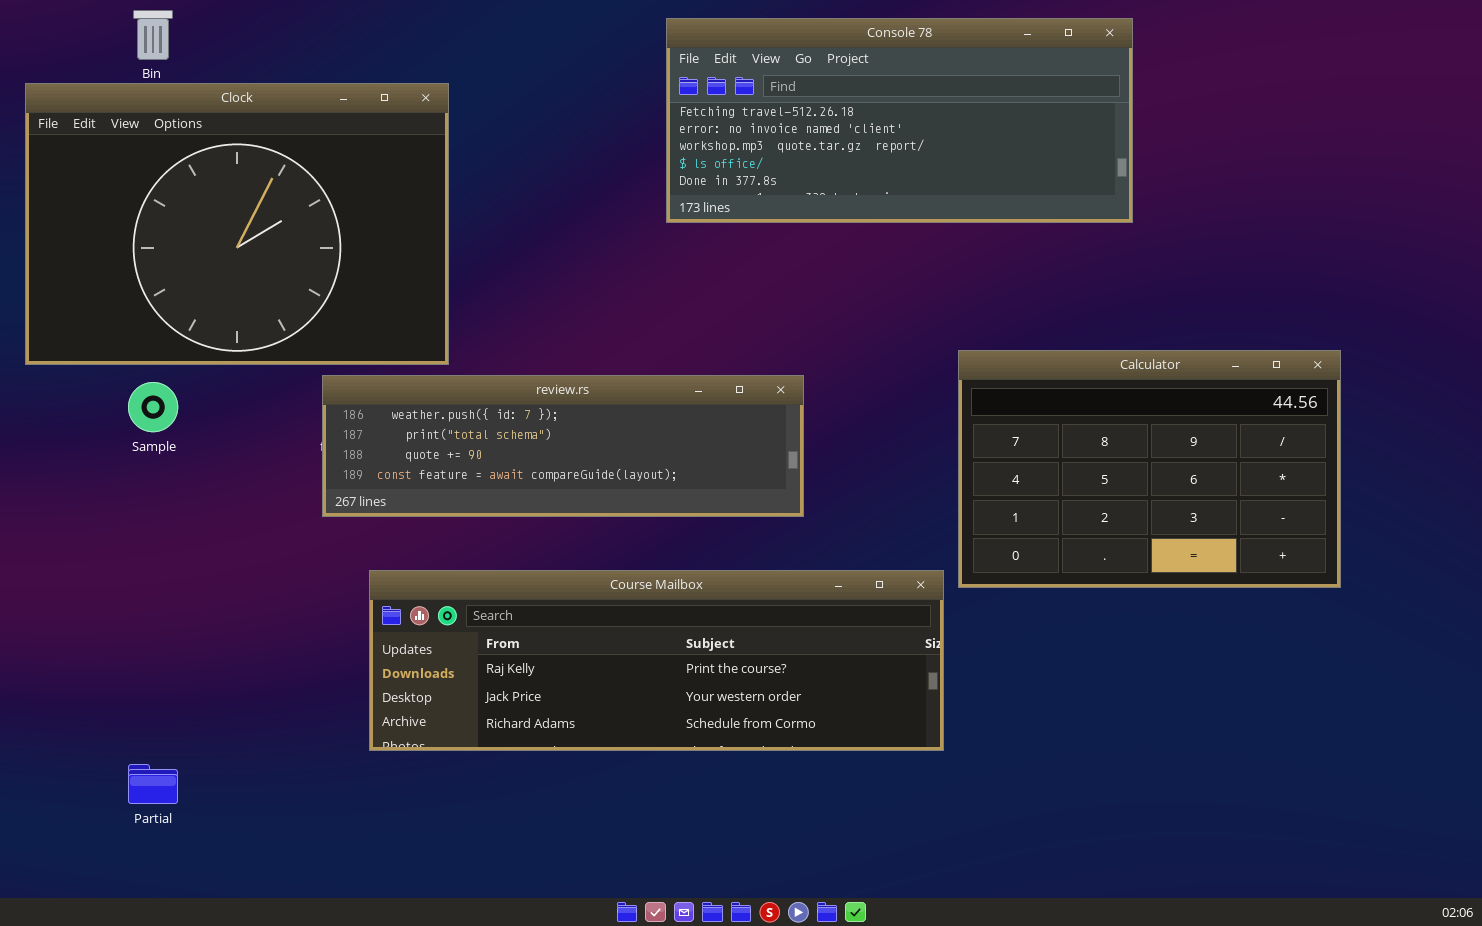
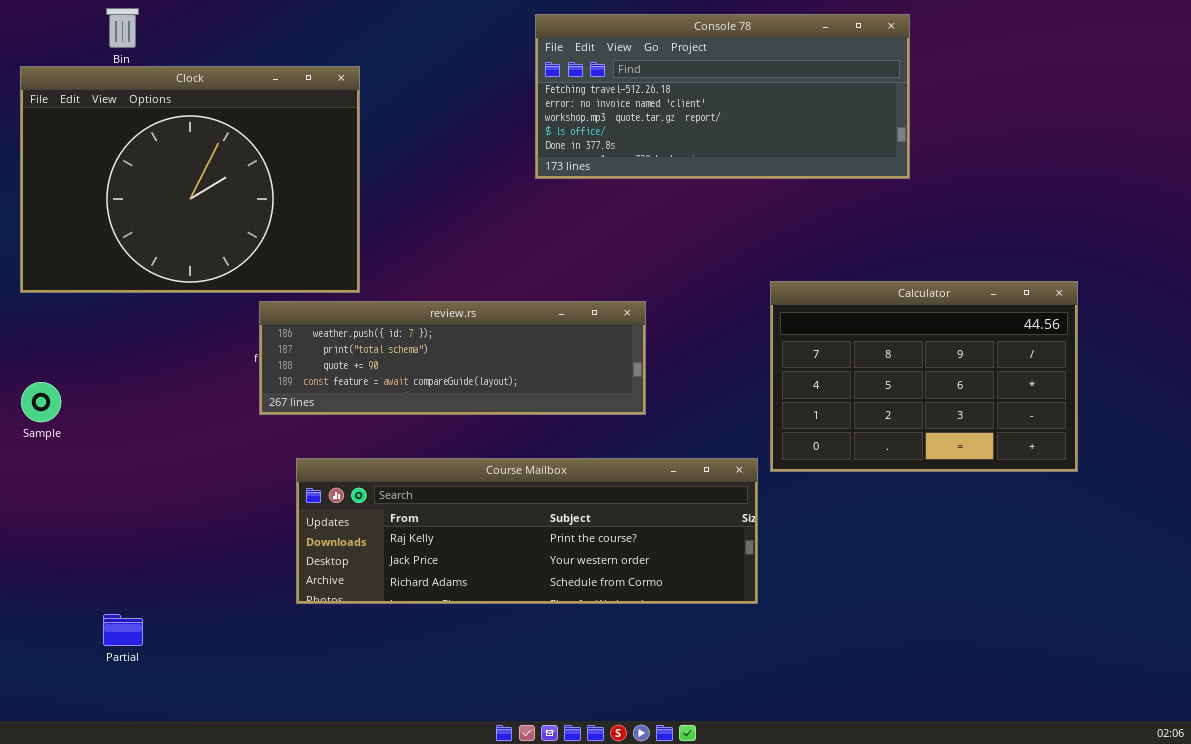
Sample: [128,382,178,432] -> [21,382,61,422], moved

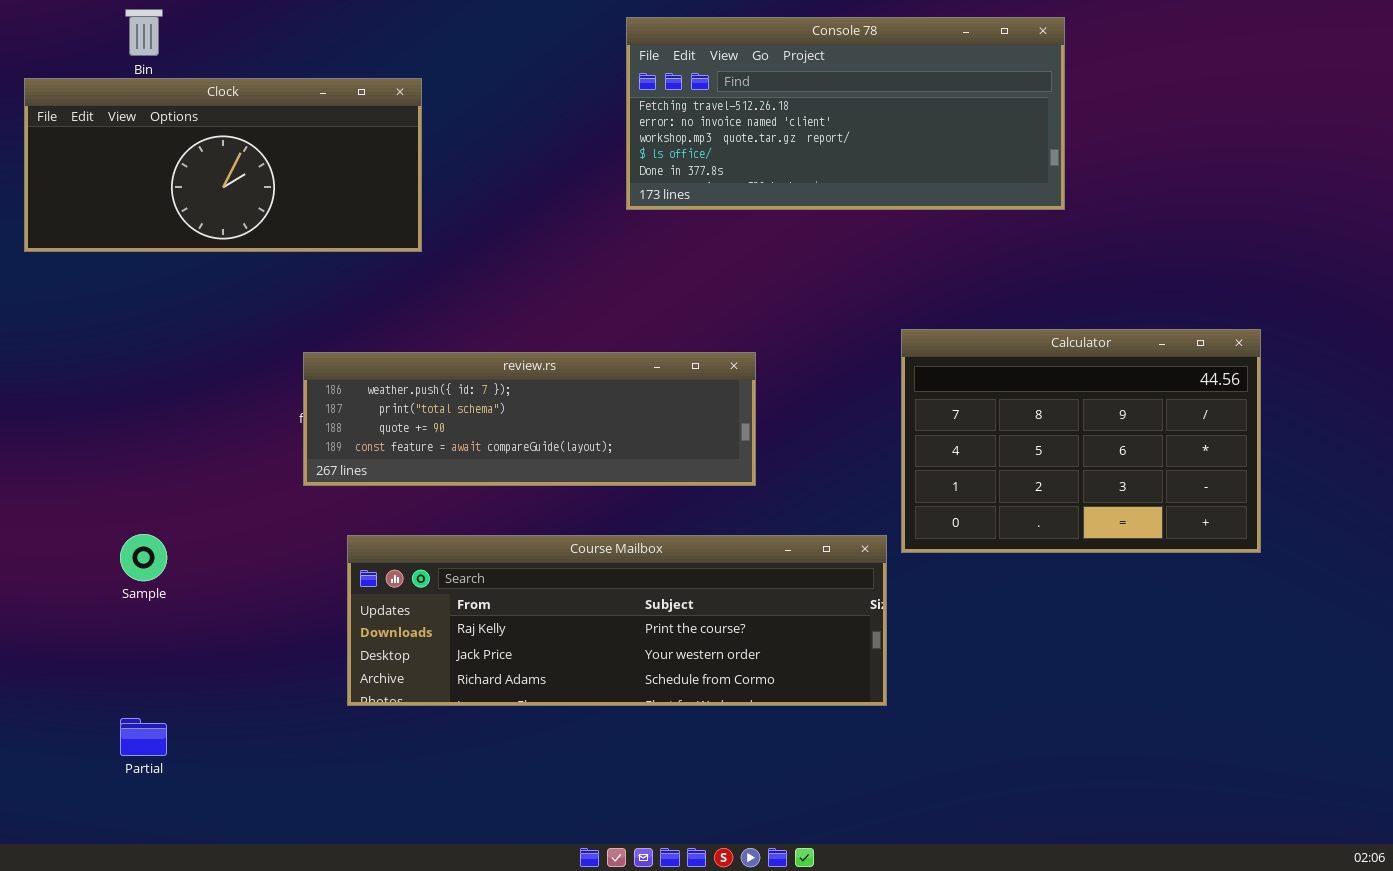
Clock: [20,66,360,293] -> [24,78,422,252], resized
Sample: [21,382,61,422] -> [120,534,167,581], moved

